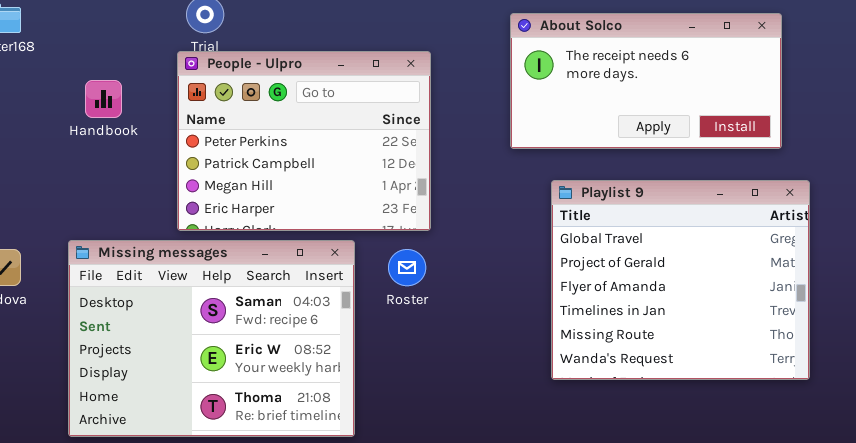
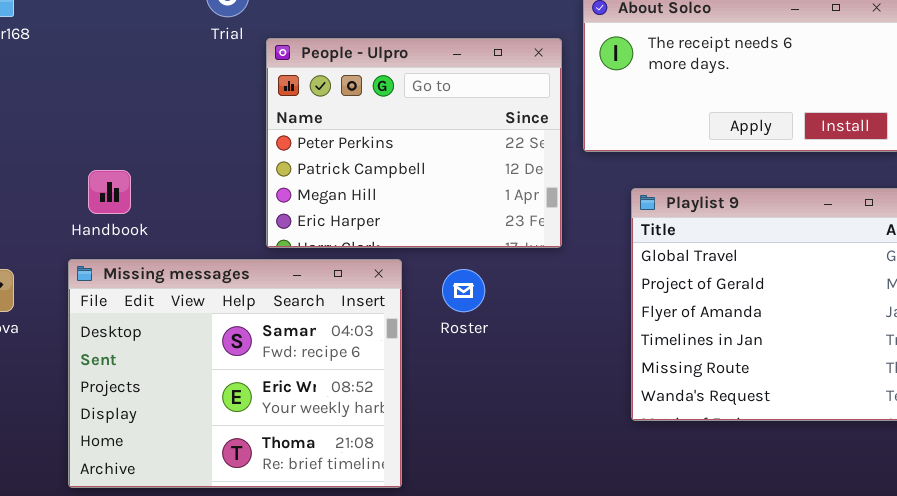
People - Ulpro: [177,51,431,231] -> [266,38,562,248], moved
Handbook: [85,80,122,118] -> [88,170,131,214], moved

